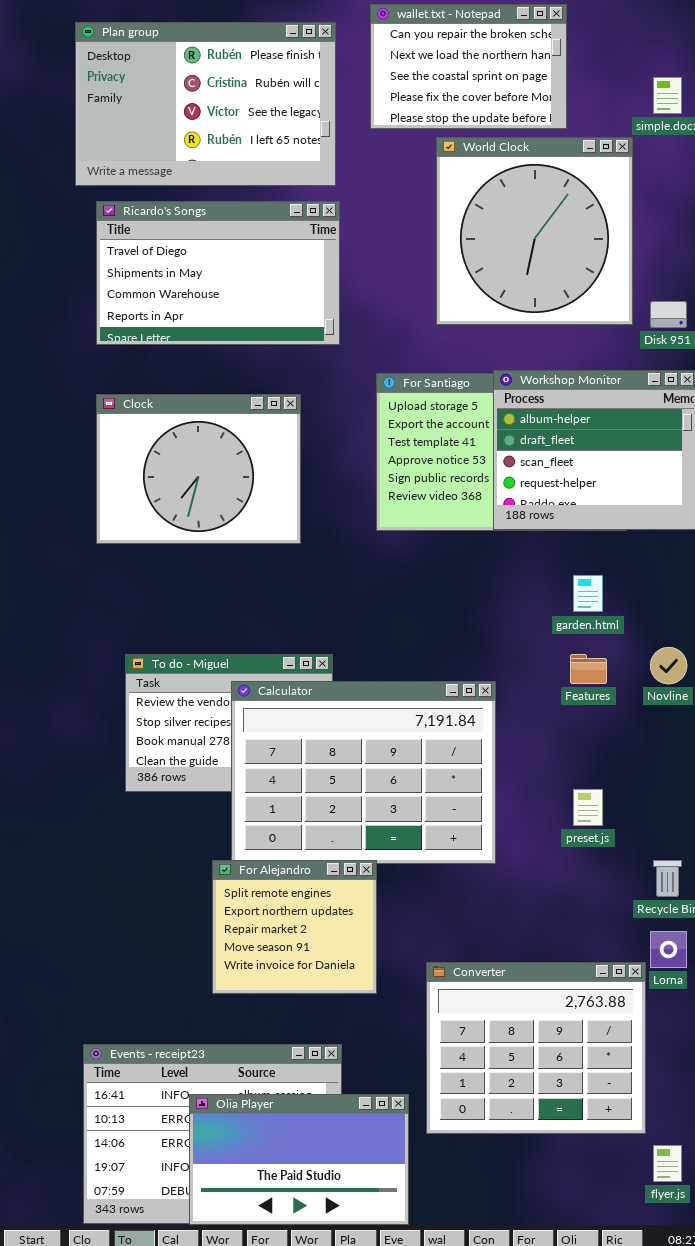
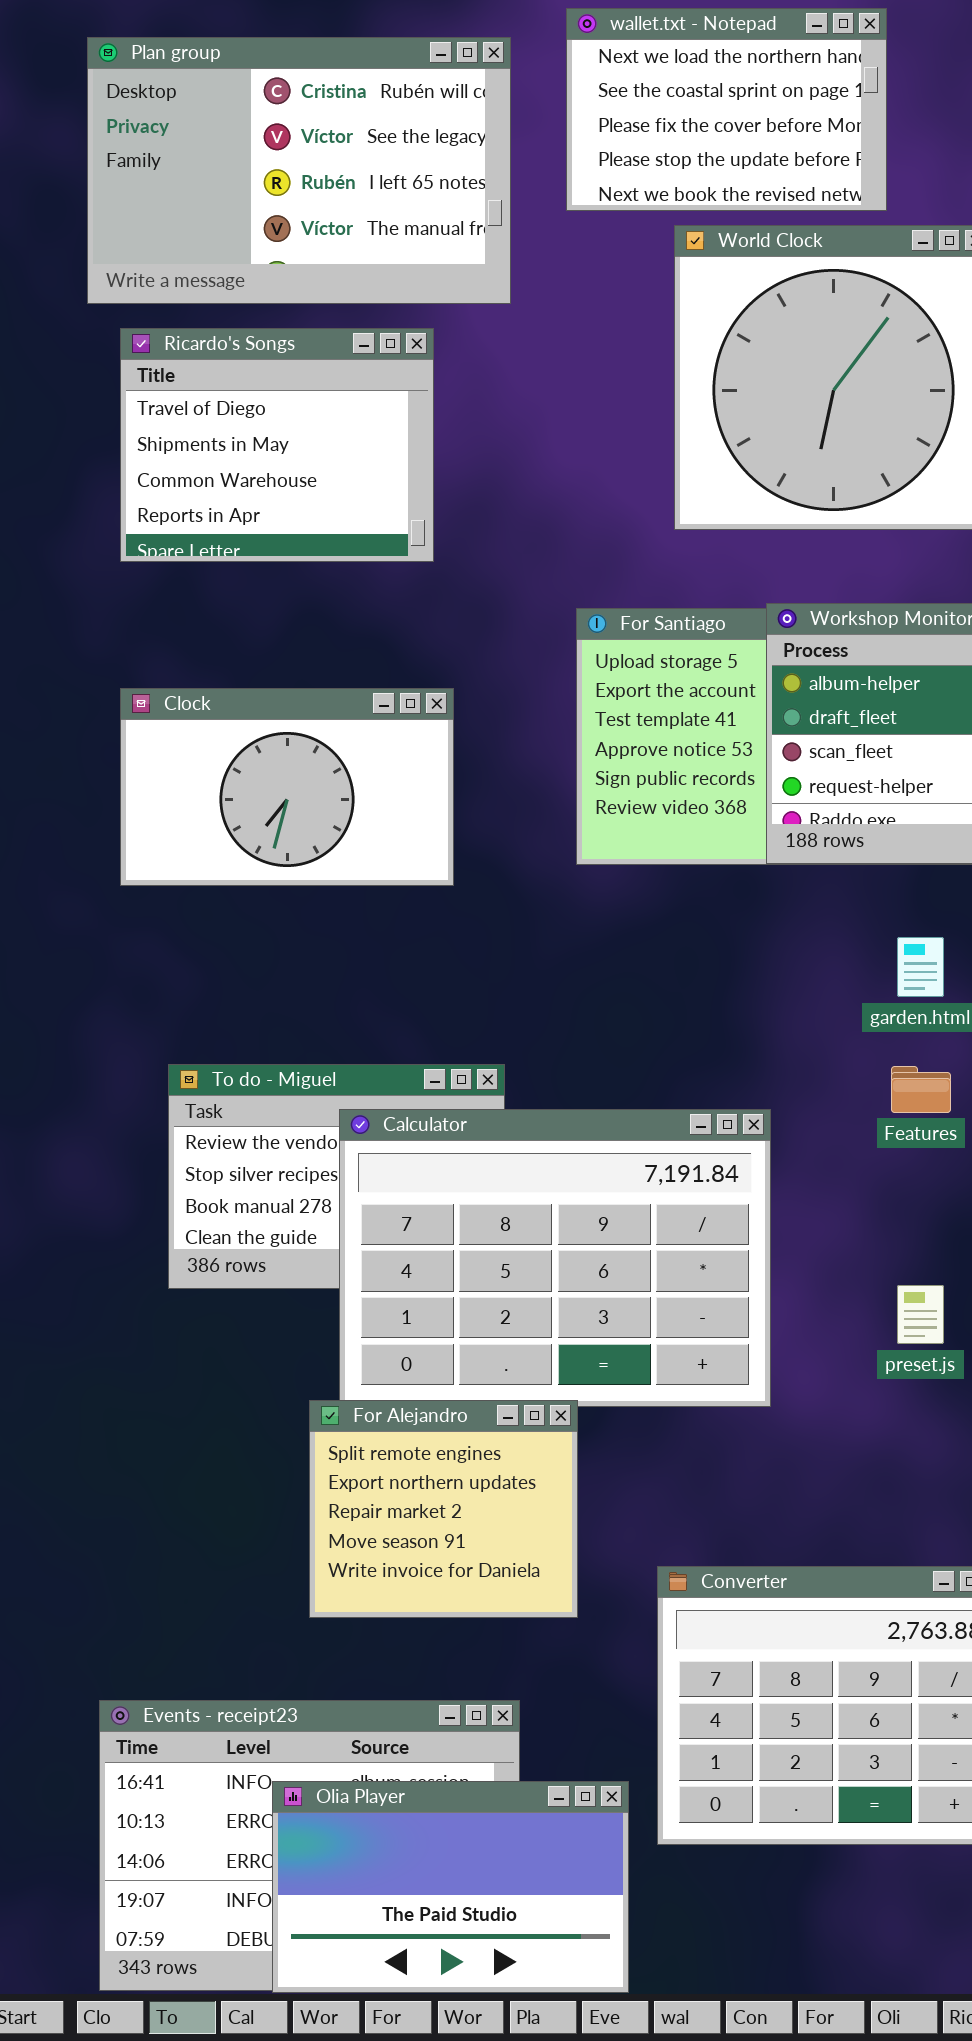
wallet.txt - Notepad: [370,4,567,129] -> [566,8,887,211], scrolled down 1 row
Plan group: [75,22,336,186] -> [87,37,511,304], scrolled down 1 row
Ricardo's Songs: [96,201,340,345] -> [120,328,434,562], resized
Clock: [96,394,301,544] -> [120,688,454,886], resized

